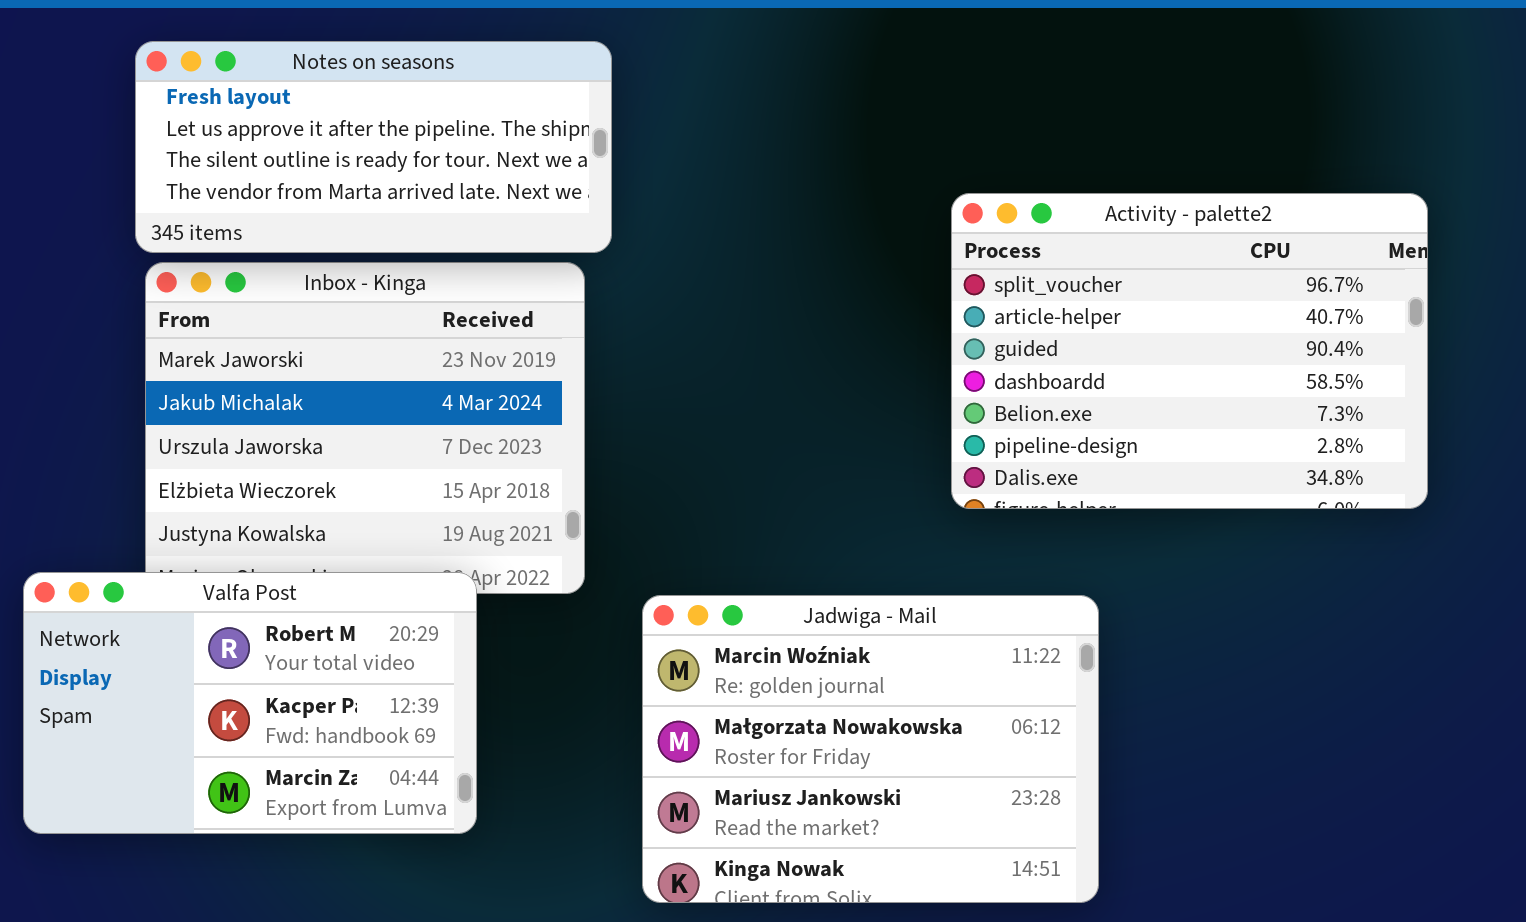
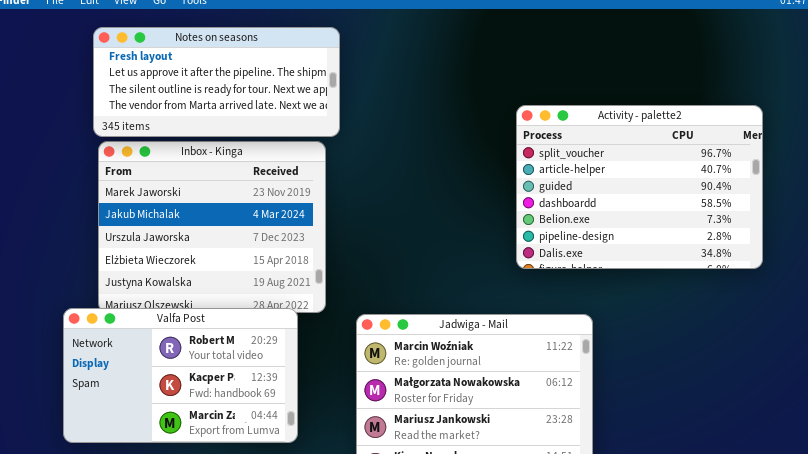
Valfa Post: [23,572,477,834] -> [63,308,298,443], moved

